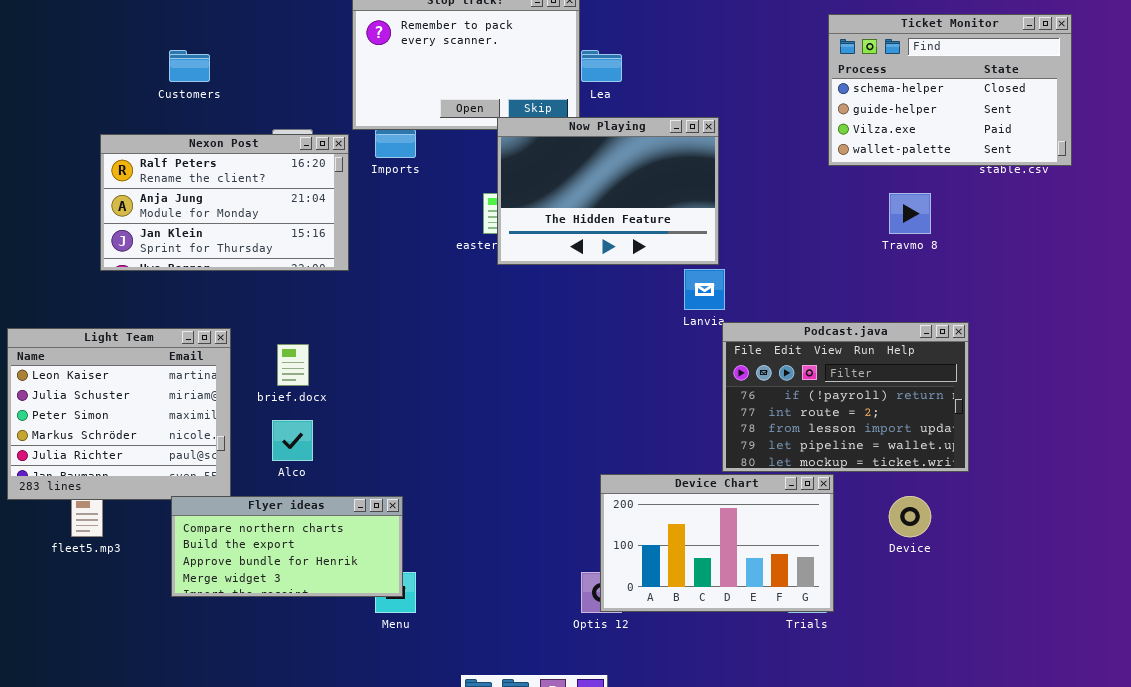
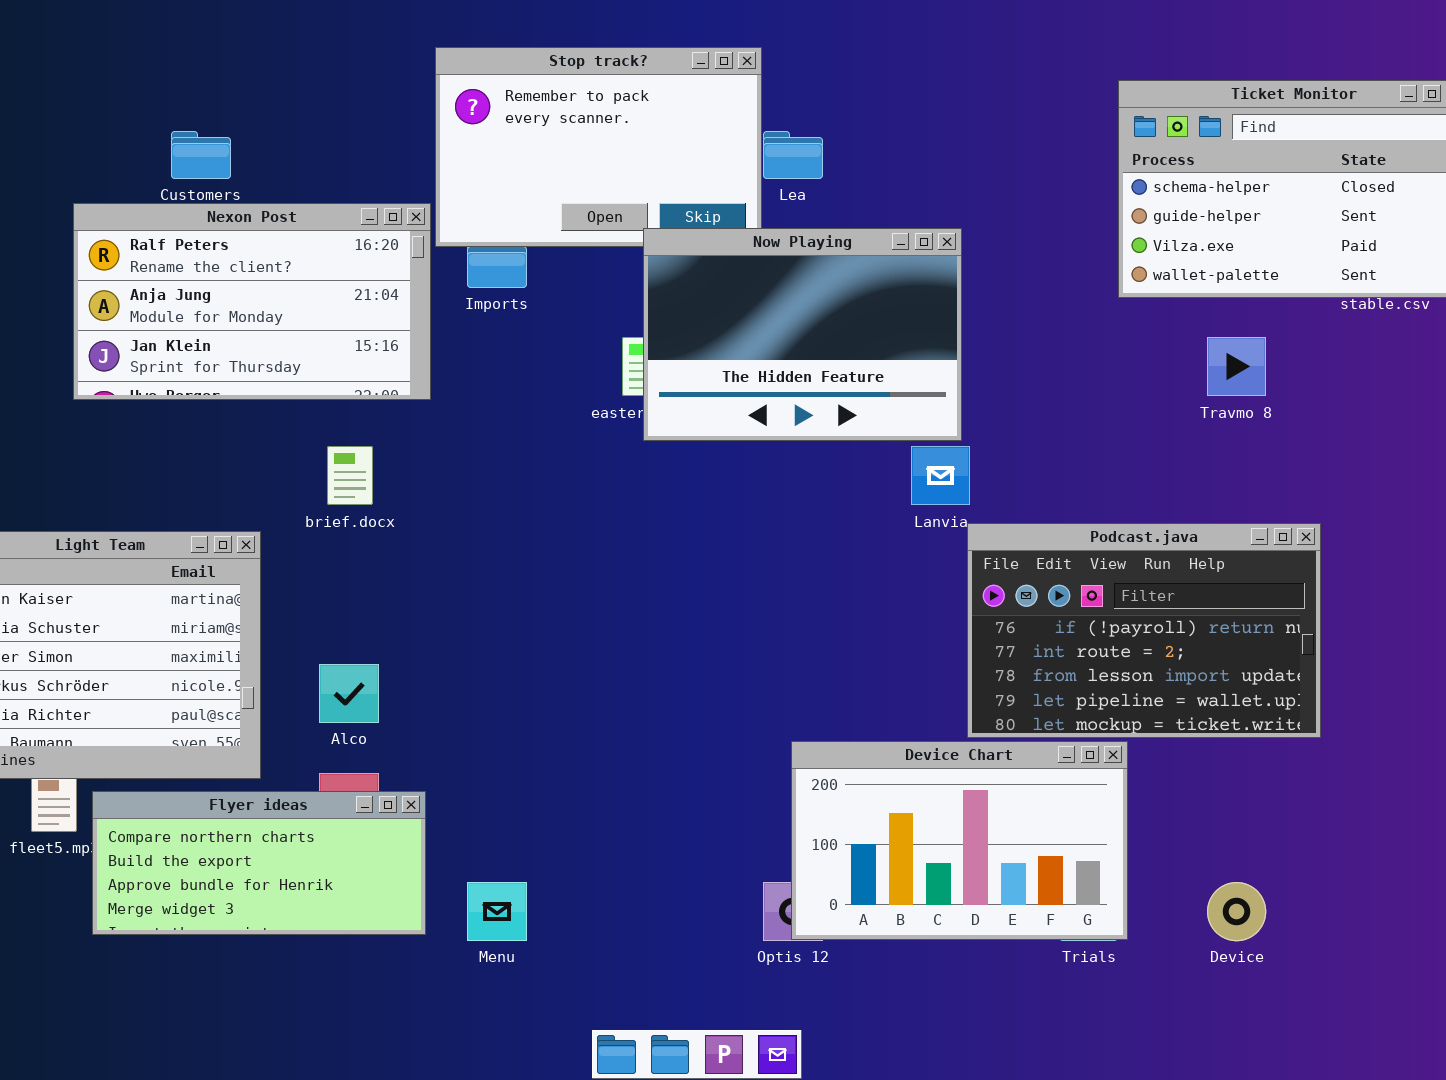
Nexon Post: [100,134,349,271] -> [73,203,431,400], moved
brief.docx: [277,344,309,386] -> [327,446,373,505], moved
Flyer ideas: [171,496,403,597] -> [92,791,426,935], moved
Device: [889,496,931,537] -> [1207,882,1266,941], moved

